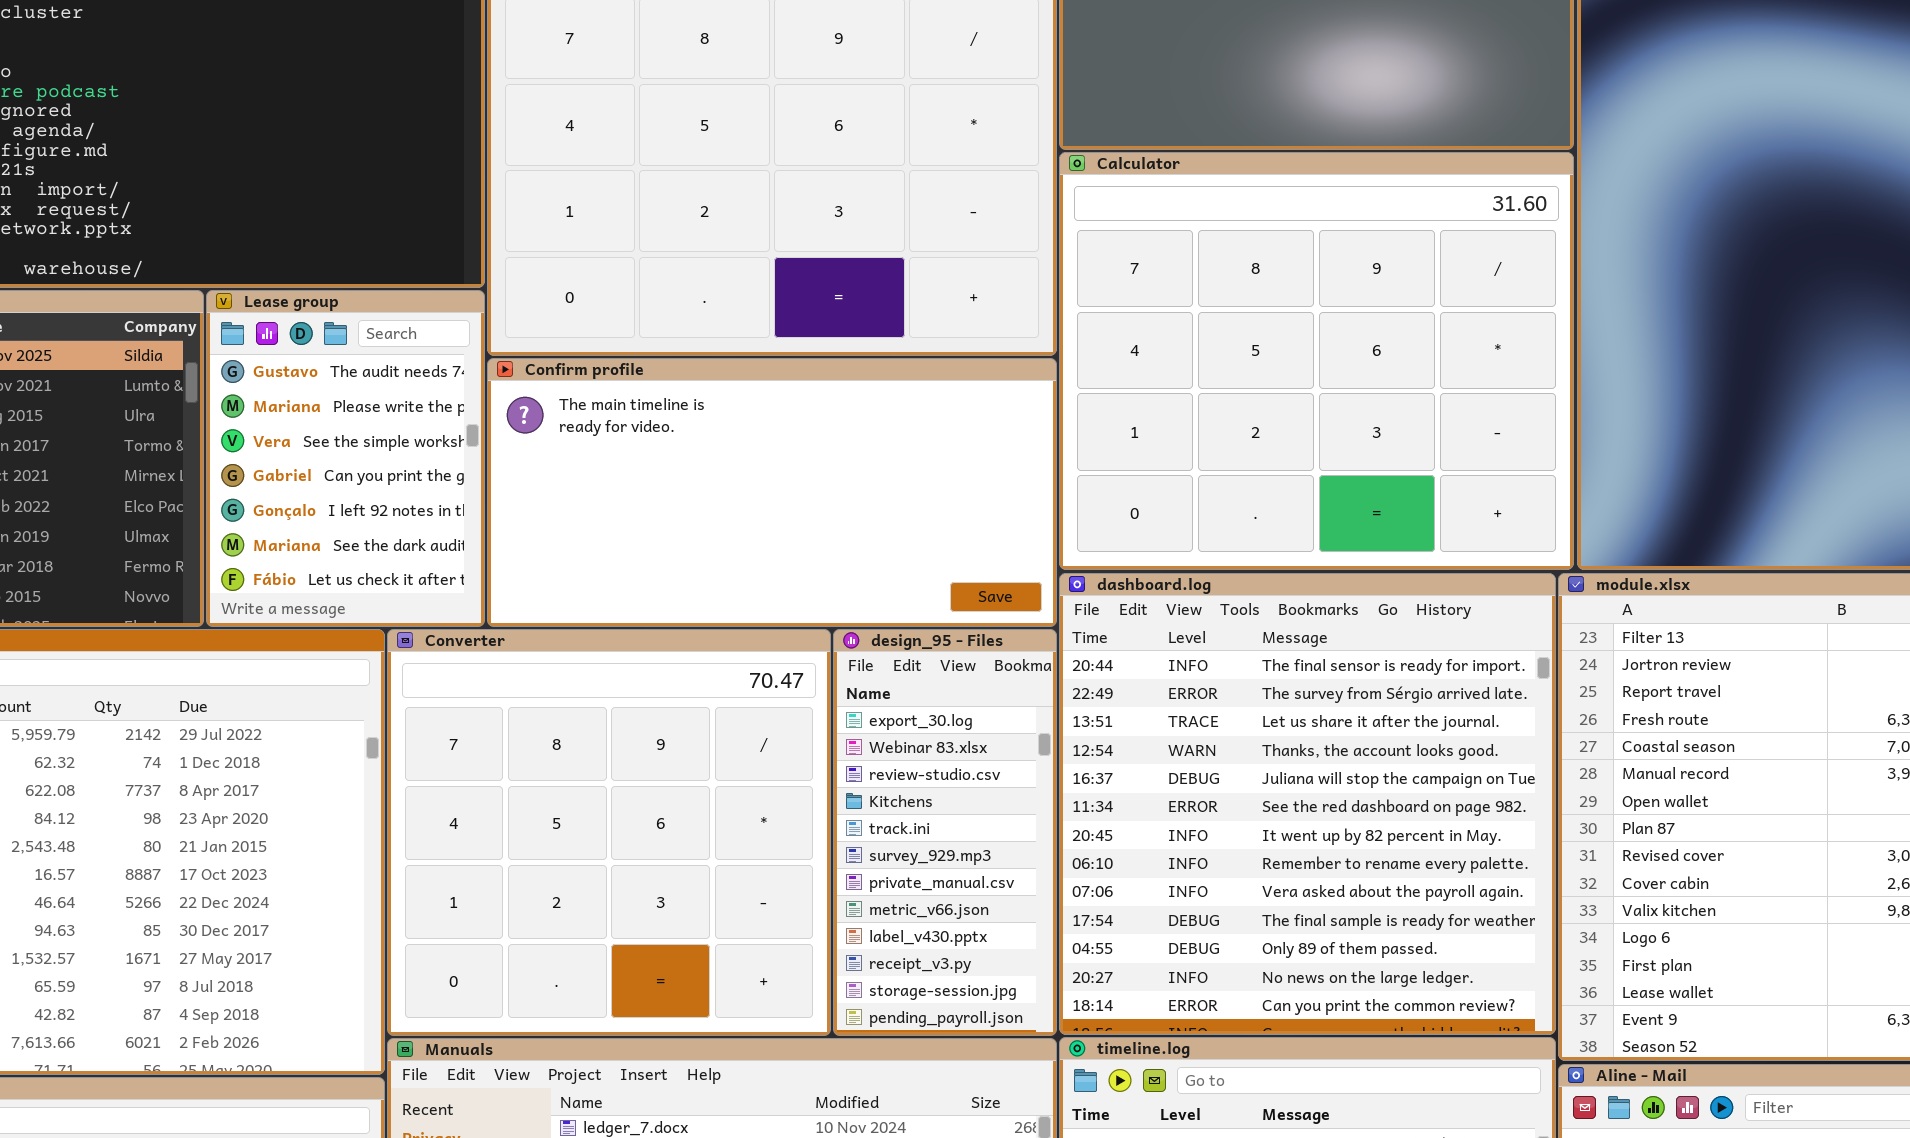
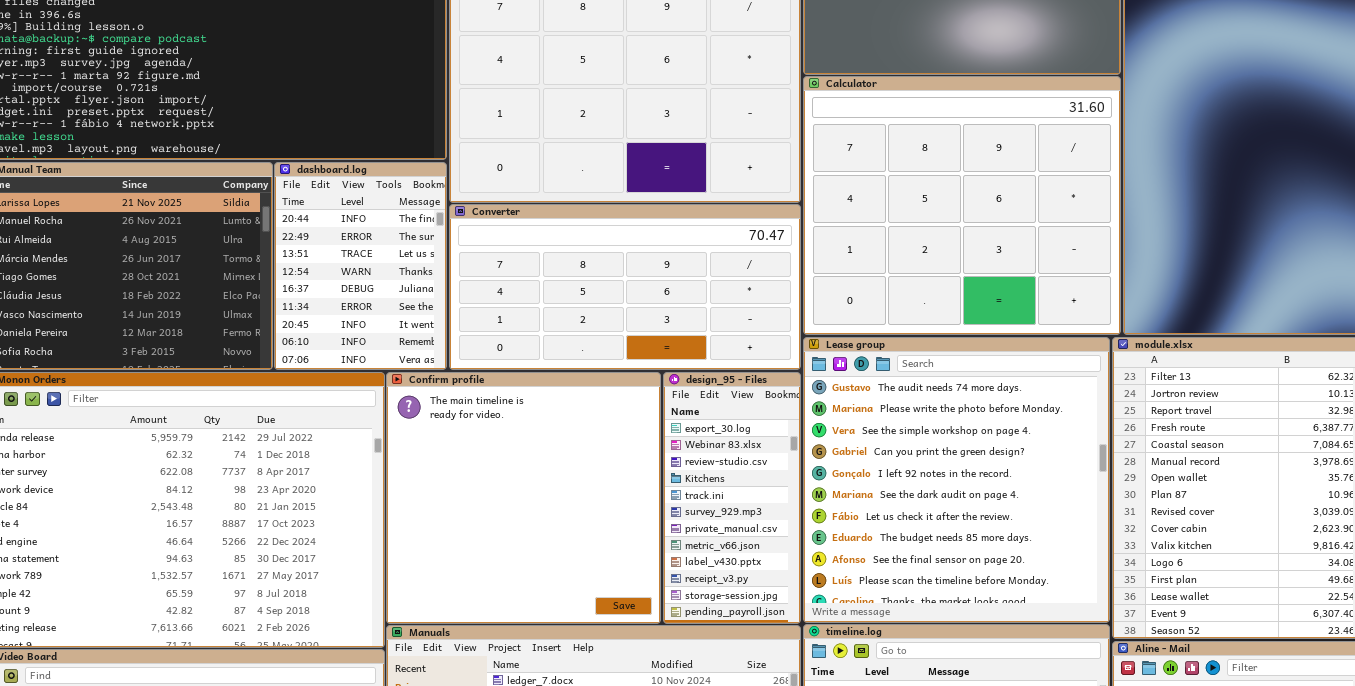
Lease group: [206,290,485,627] -> [803,337,1110,623], moved, resized
Confirm profile: [487,358,1057,627] -> [386,372,661,624], moved, resized
dashboard.log: [1059,573,1556,1035] -> [274,162,447,370], moved, resized
Converter: [387,629,831,1036] -> [449,204,801,370], moved, resized

